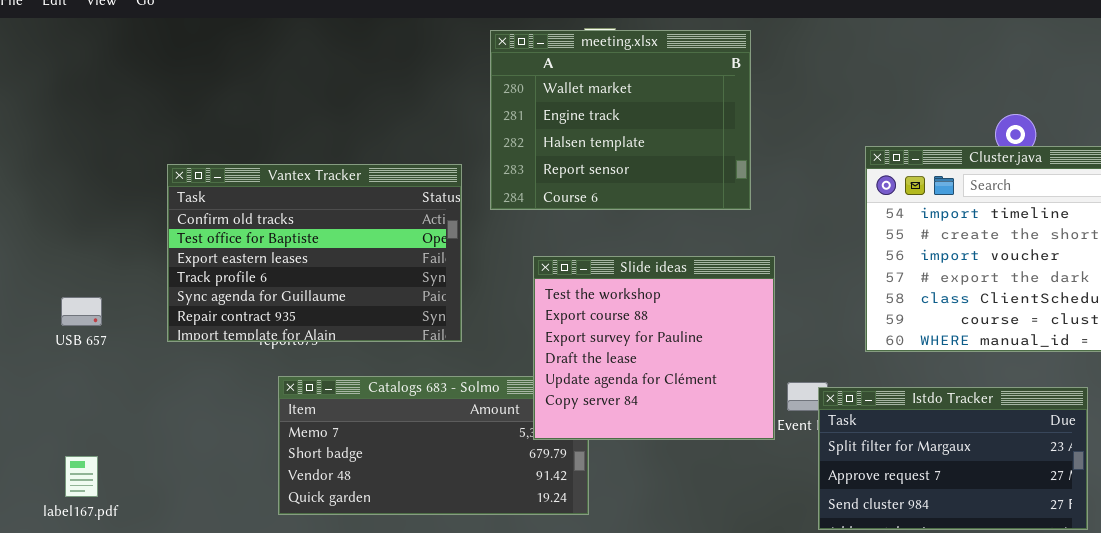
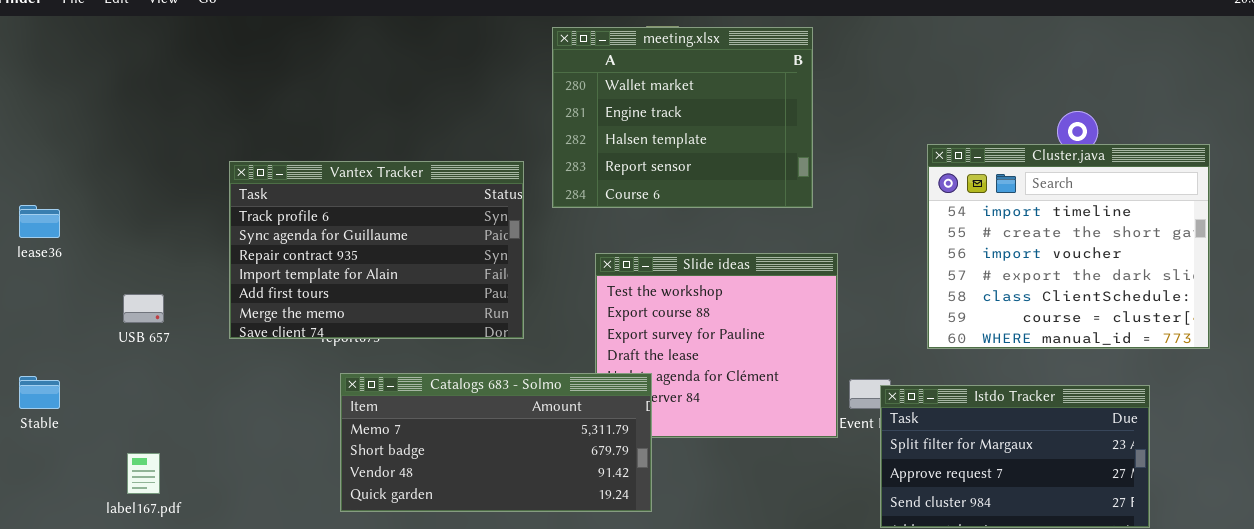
Vantex Tracker: [167,164,462,342] -> [229,161,524,339], scrolled down 3 rows
Catalogs 683 - Solmo: [278,376,589,515] -> [340,373,652,512], raised

